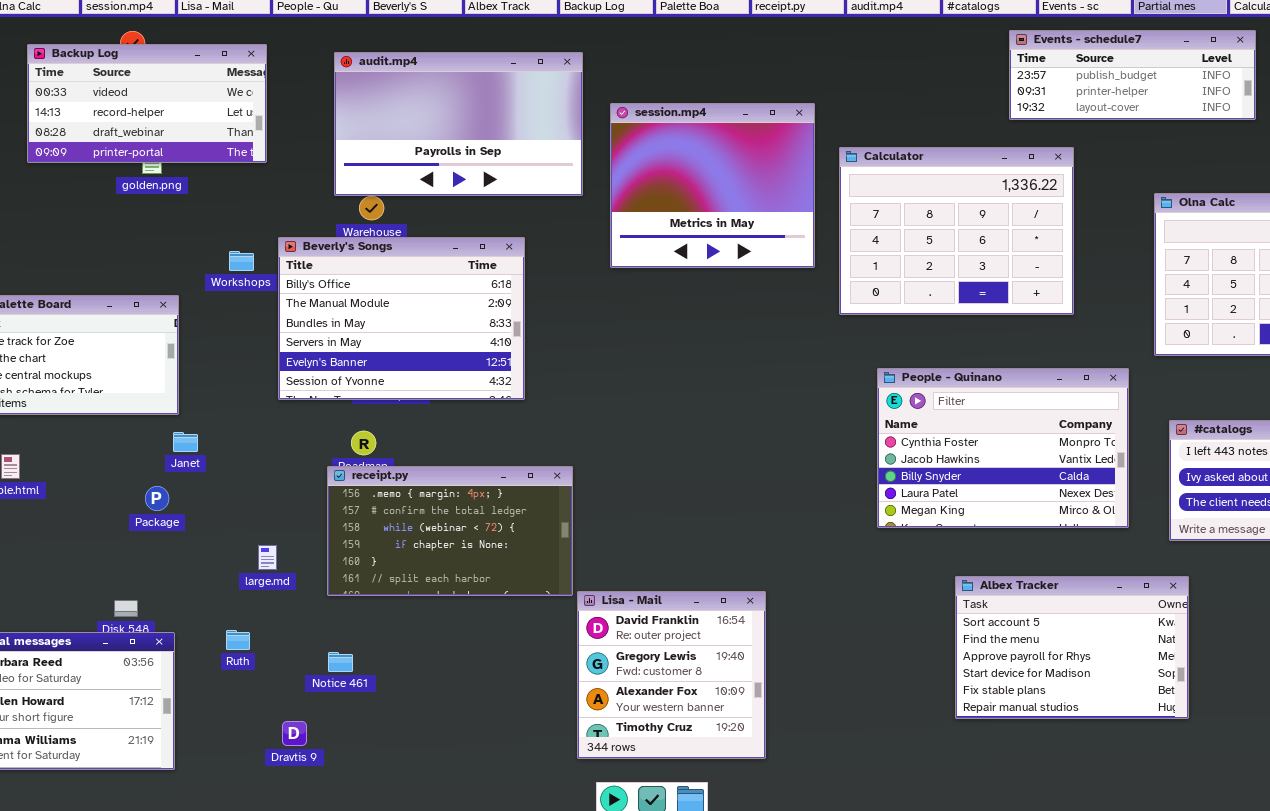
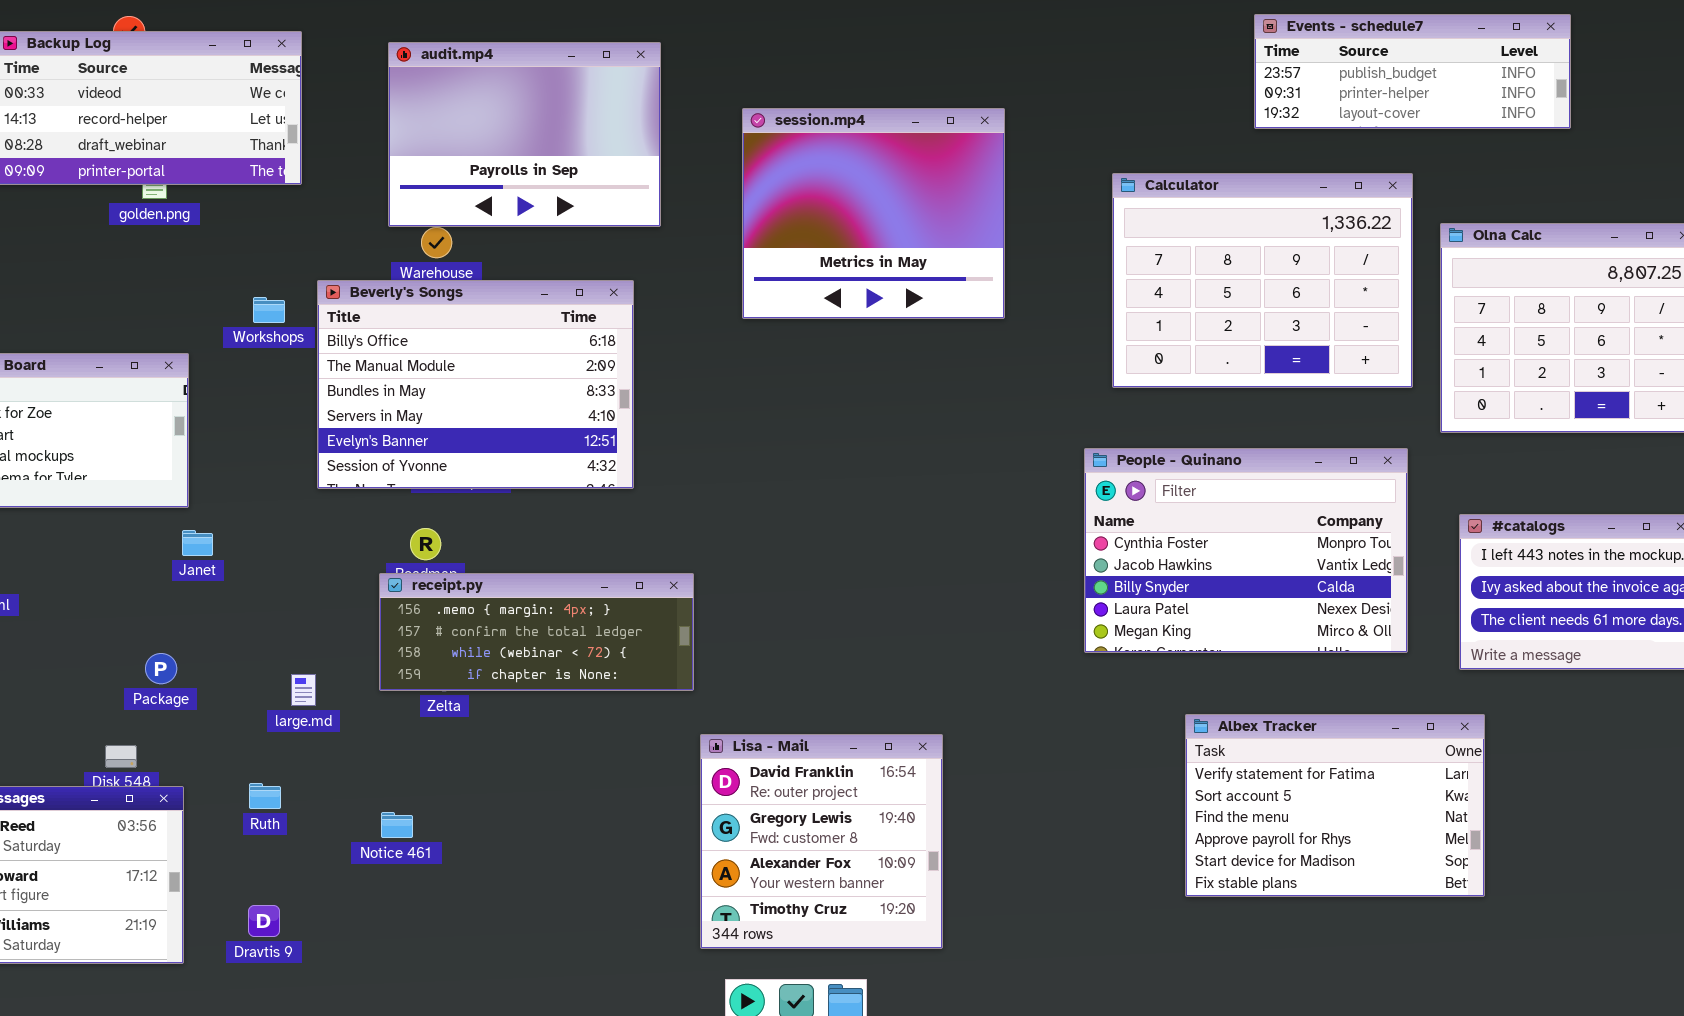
audit.mp4: [334,52,583,196] -> [388,42,661,227], resized
Calculator: [839,147,1074,315] -> [1112,173,1413,388], moved
receipt.py: [327,466,573,596] -> [379,573,694,691], resized
Package: [145,486,169,511] -> [145,653,177,684], moved
Albex Tracker: [955,576,1189,719] -> [1185,714,1485,897], scrolled up 1 row
Dravtis 9: [282,721,307,746] -> [248,905,280,937], moved

